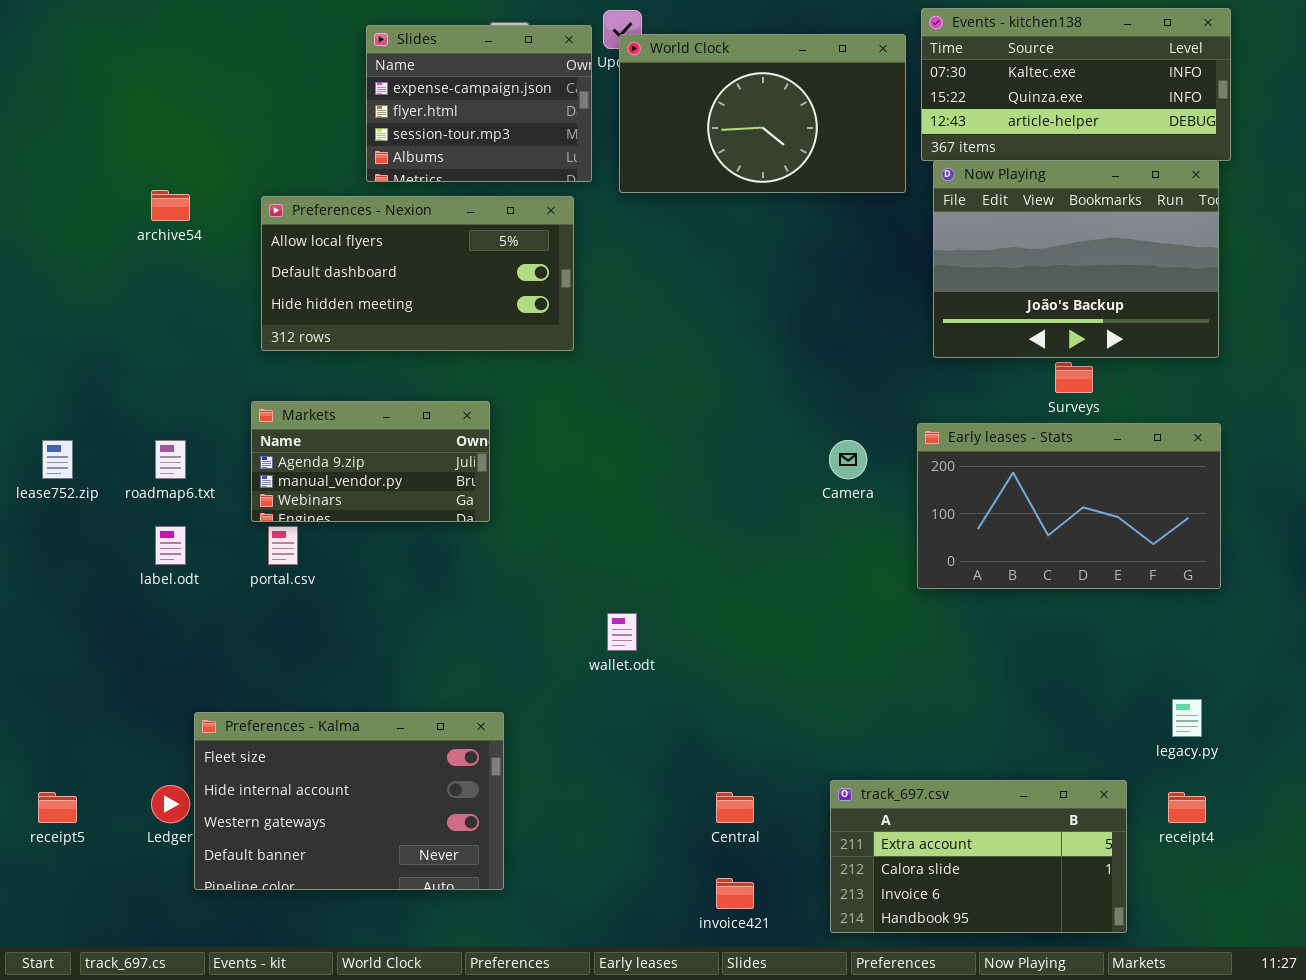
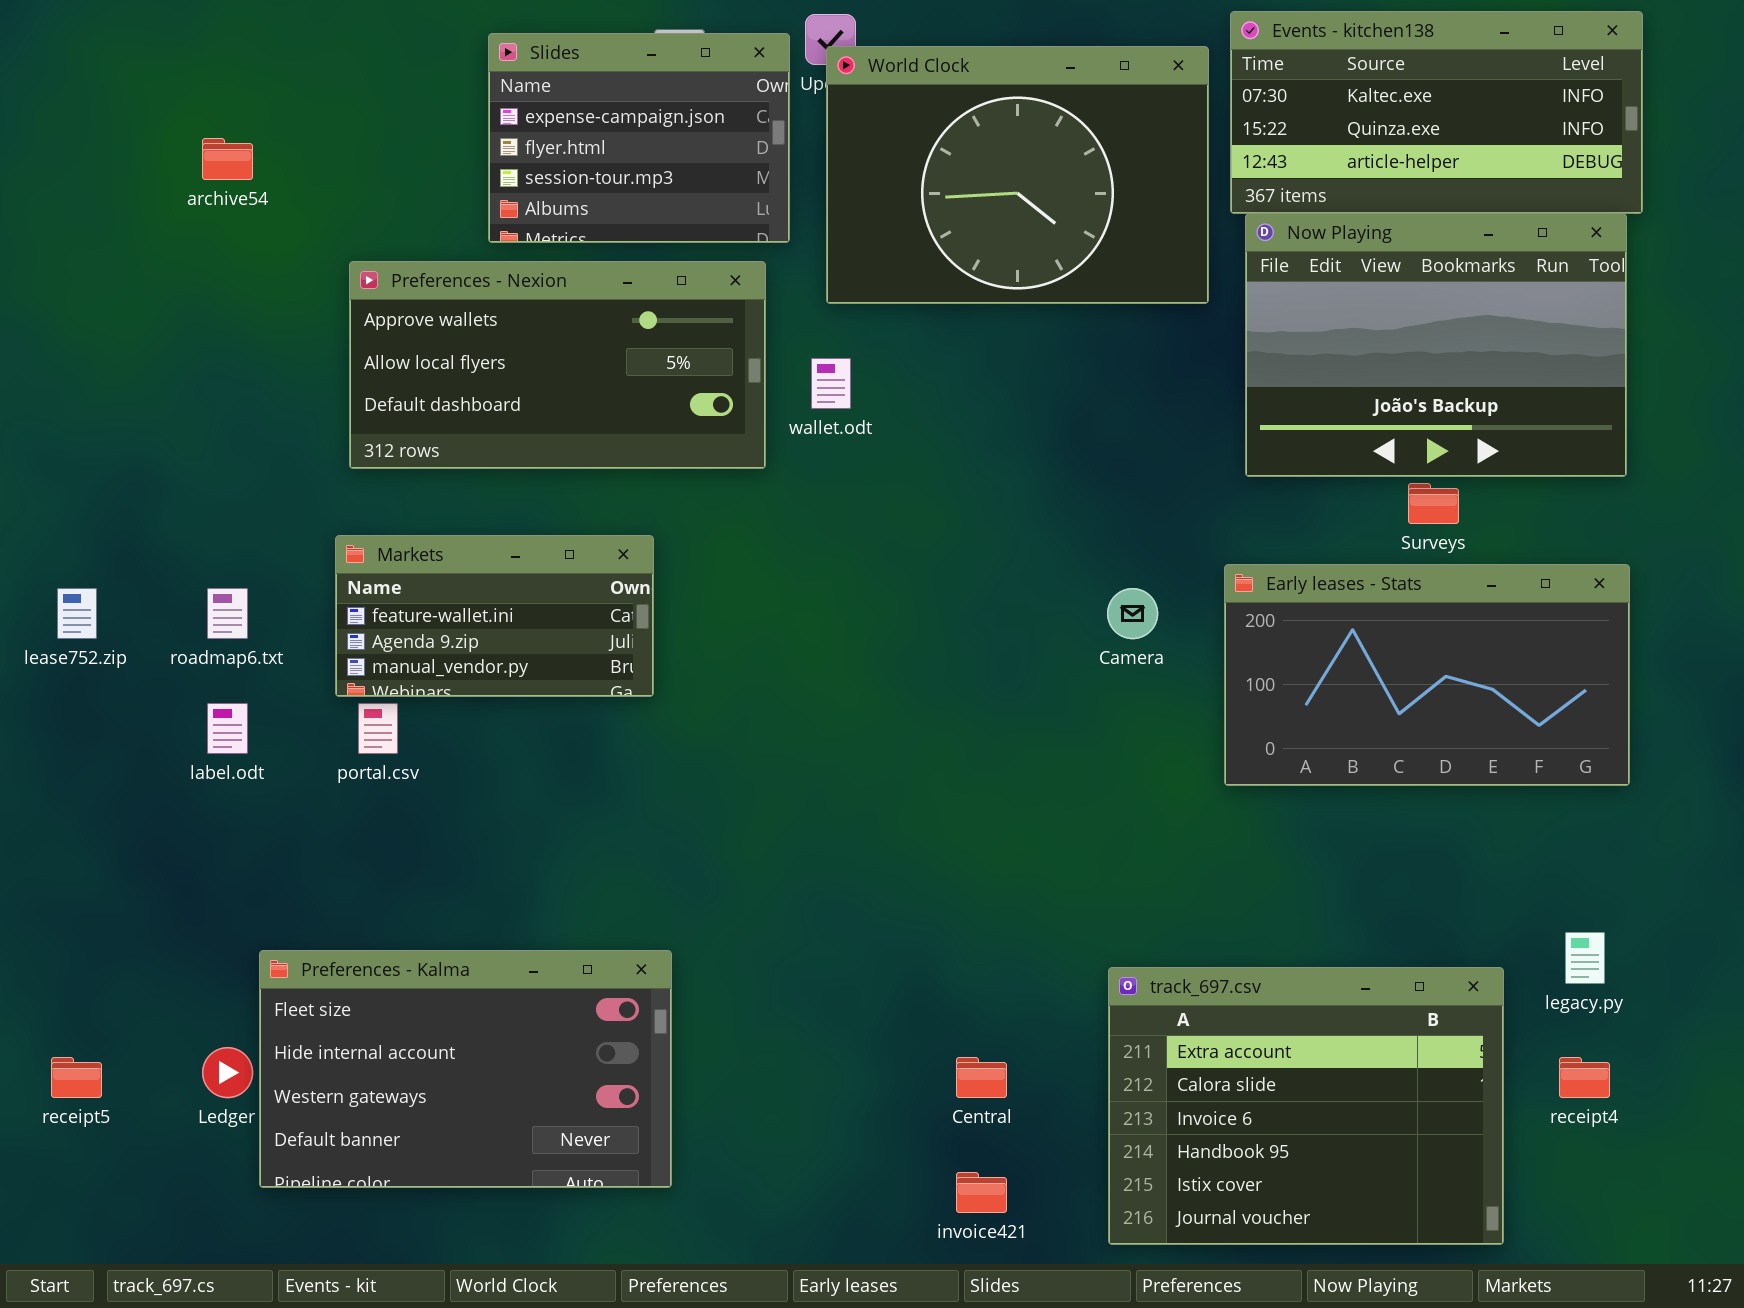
World Clock: [619,34,906,193] -> [826,46,1209,304], resized
archive54: [151,190,190,221] -> [202,138,253,180], moved
Preferences - Nexion: [261,196,574,351] -> [349,261,766,469], scrolled up 1 row
Markets: [251,401,490,522] -> [335,535,654,697], scrolled up 1 row
wallet.odt: [607,613,637,651] -> [811,358,851,409], moved
track_697.csv: [830,780,1127,933] -> [1108,967,1504,1245], resized

